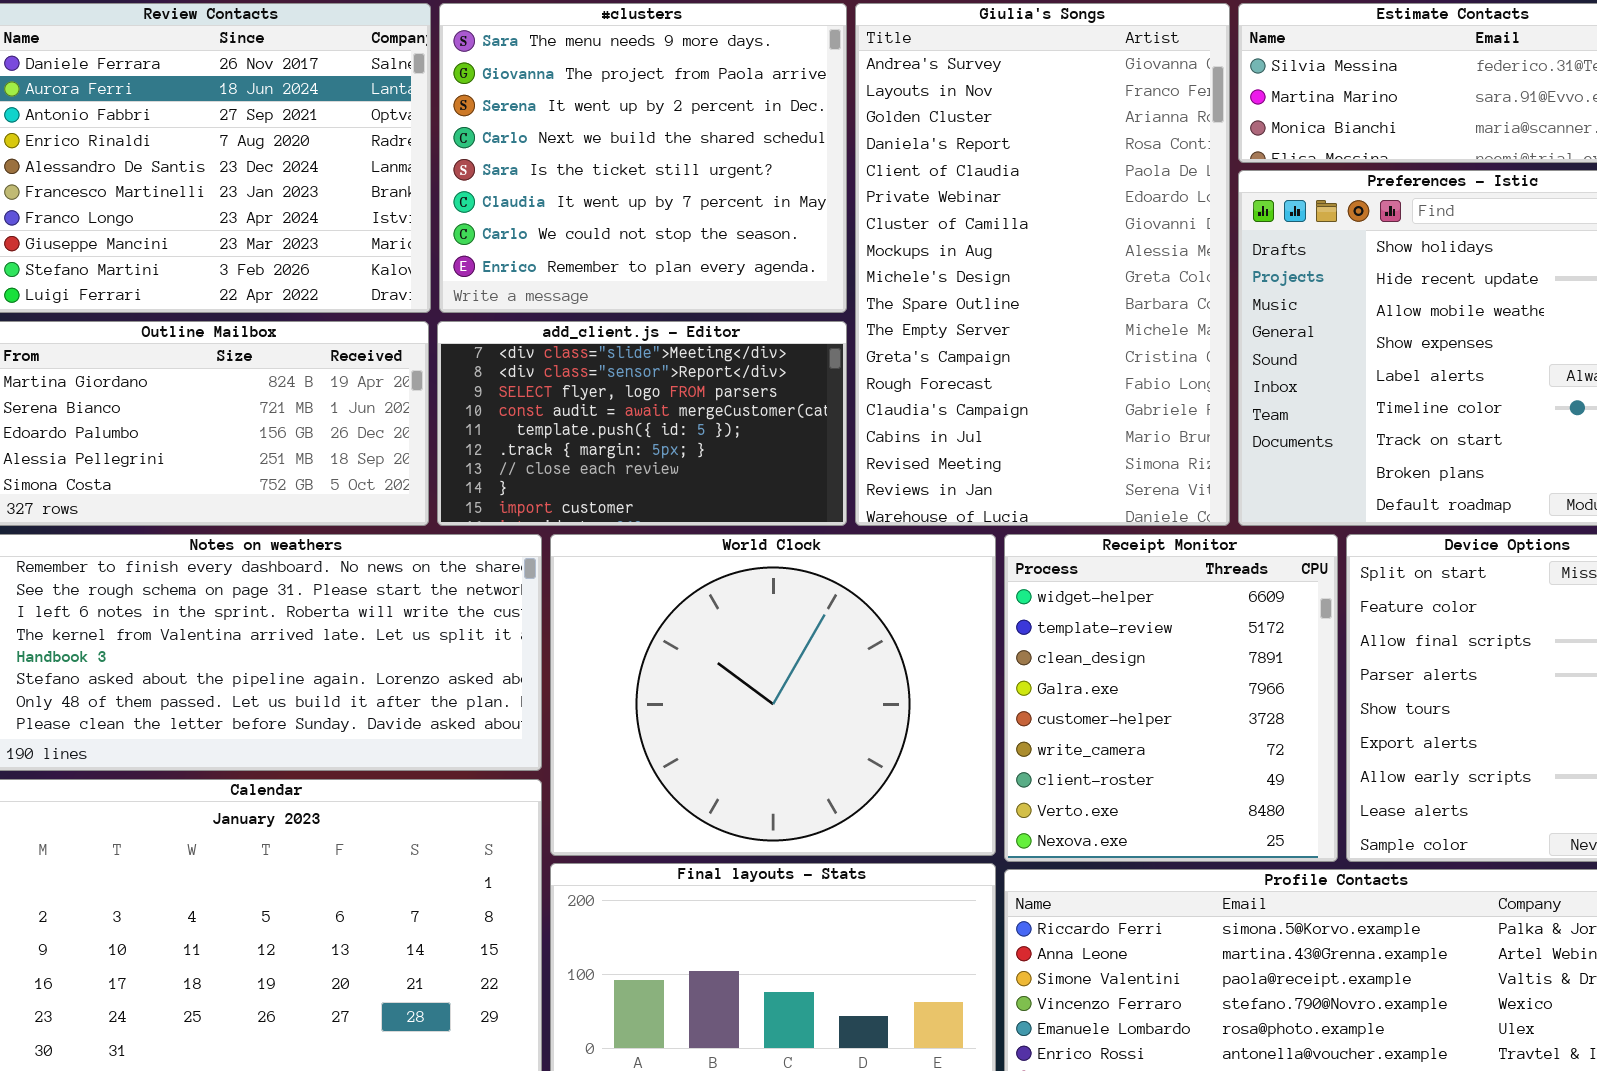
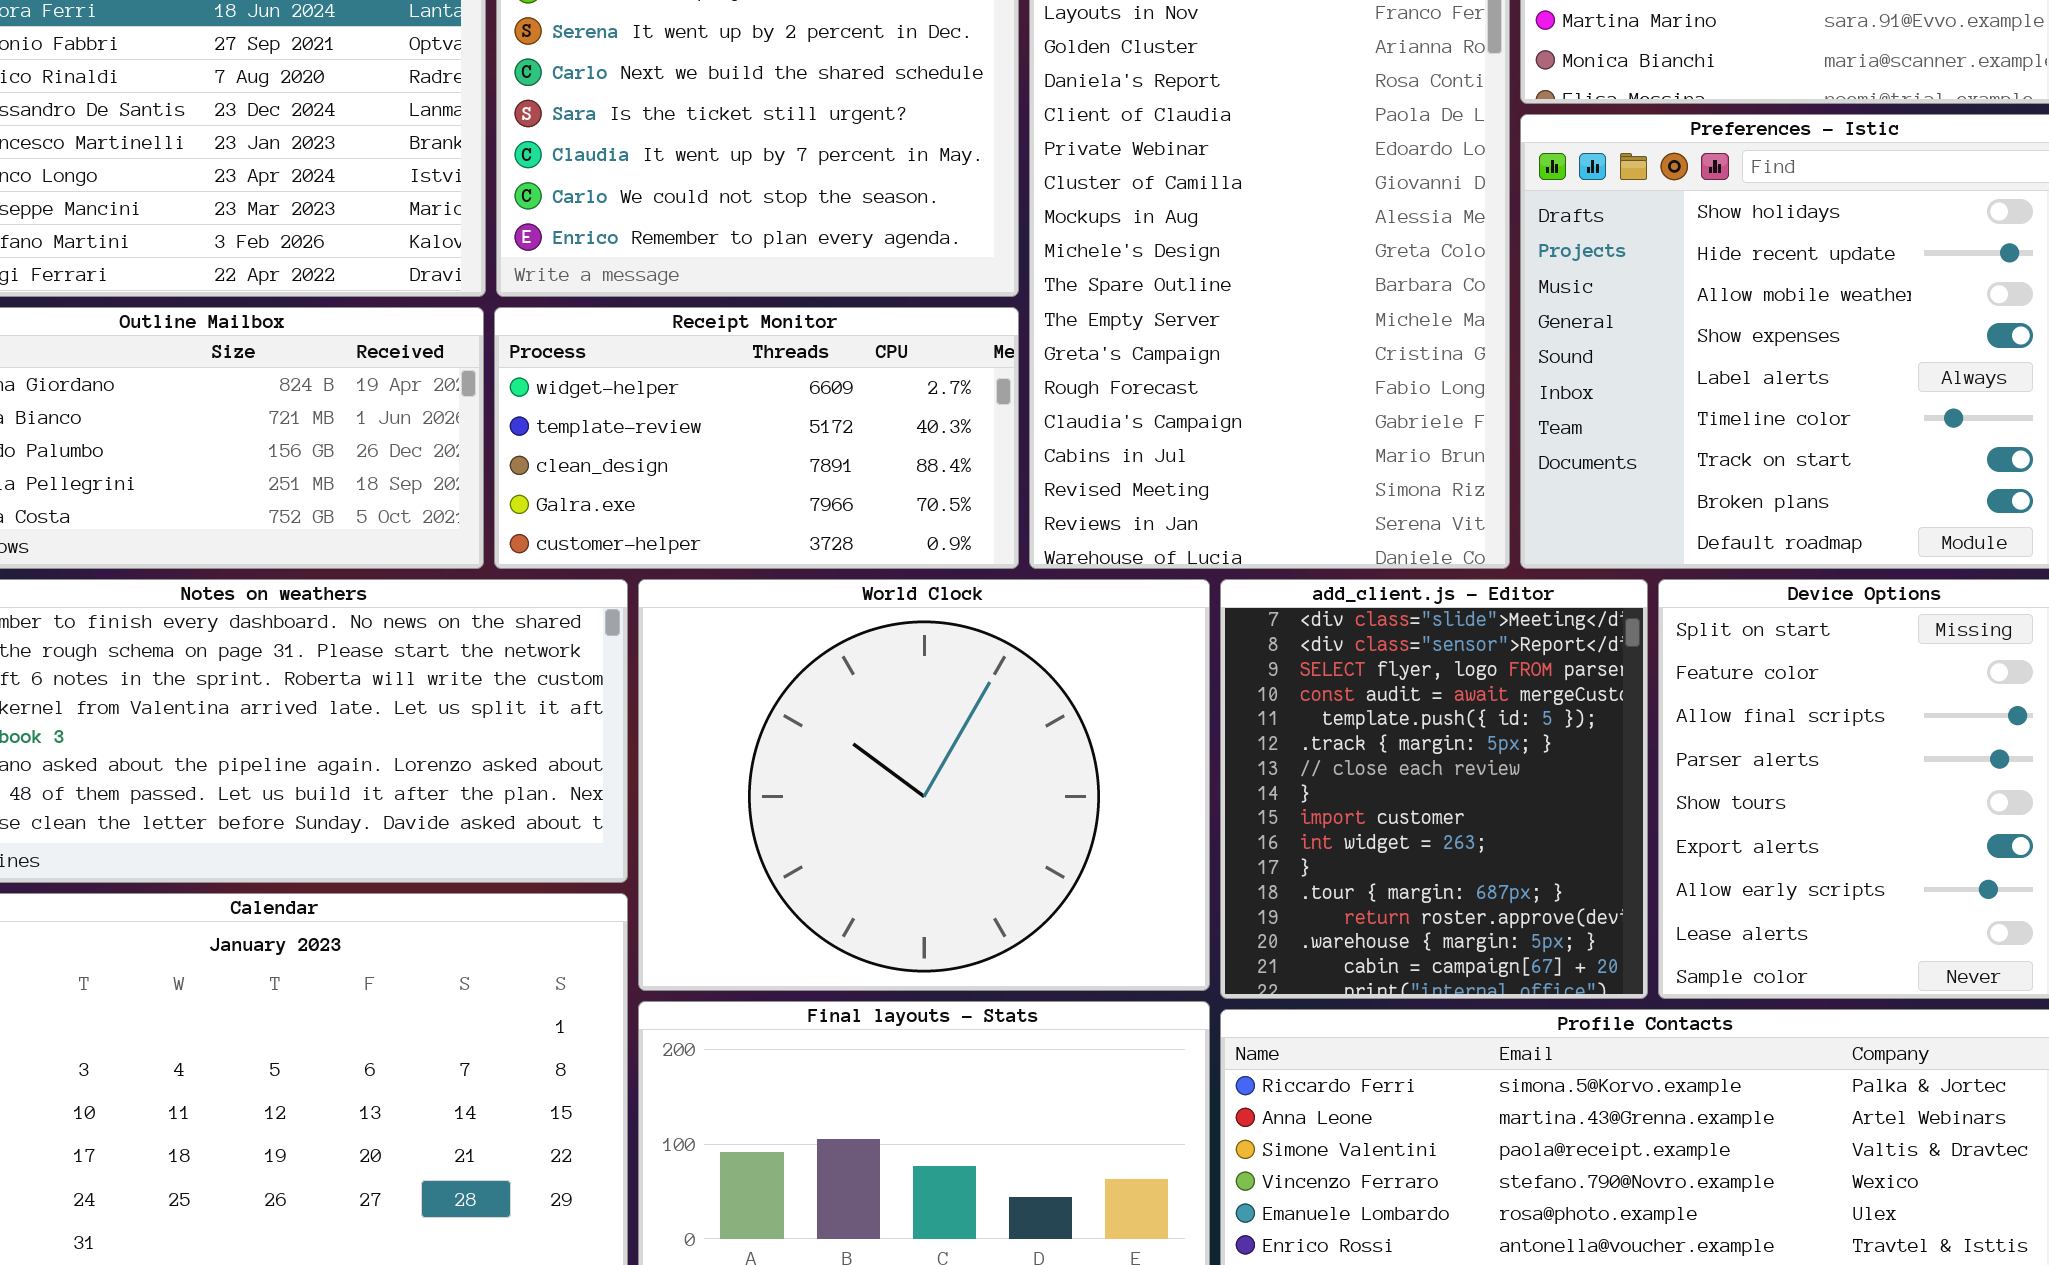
add_client.js - Editor: [437,321,847,526] -> [1220,579,1648,999], moved, resized
Receipt Monitor: [1004,534,1338,862] -> [494,307,1019,569], moved, resized

